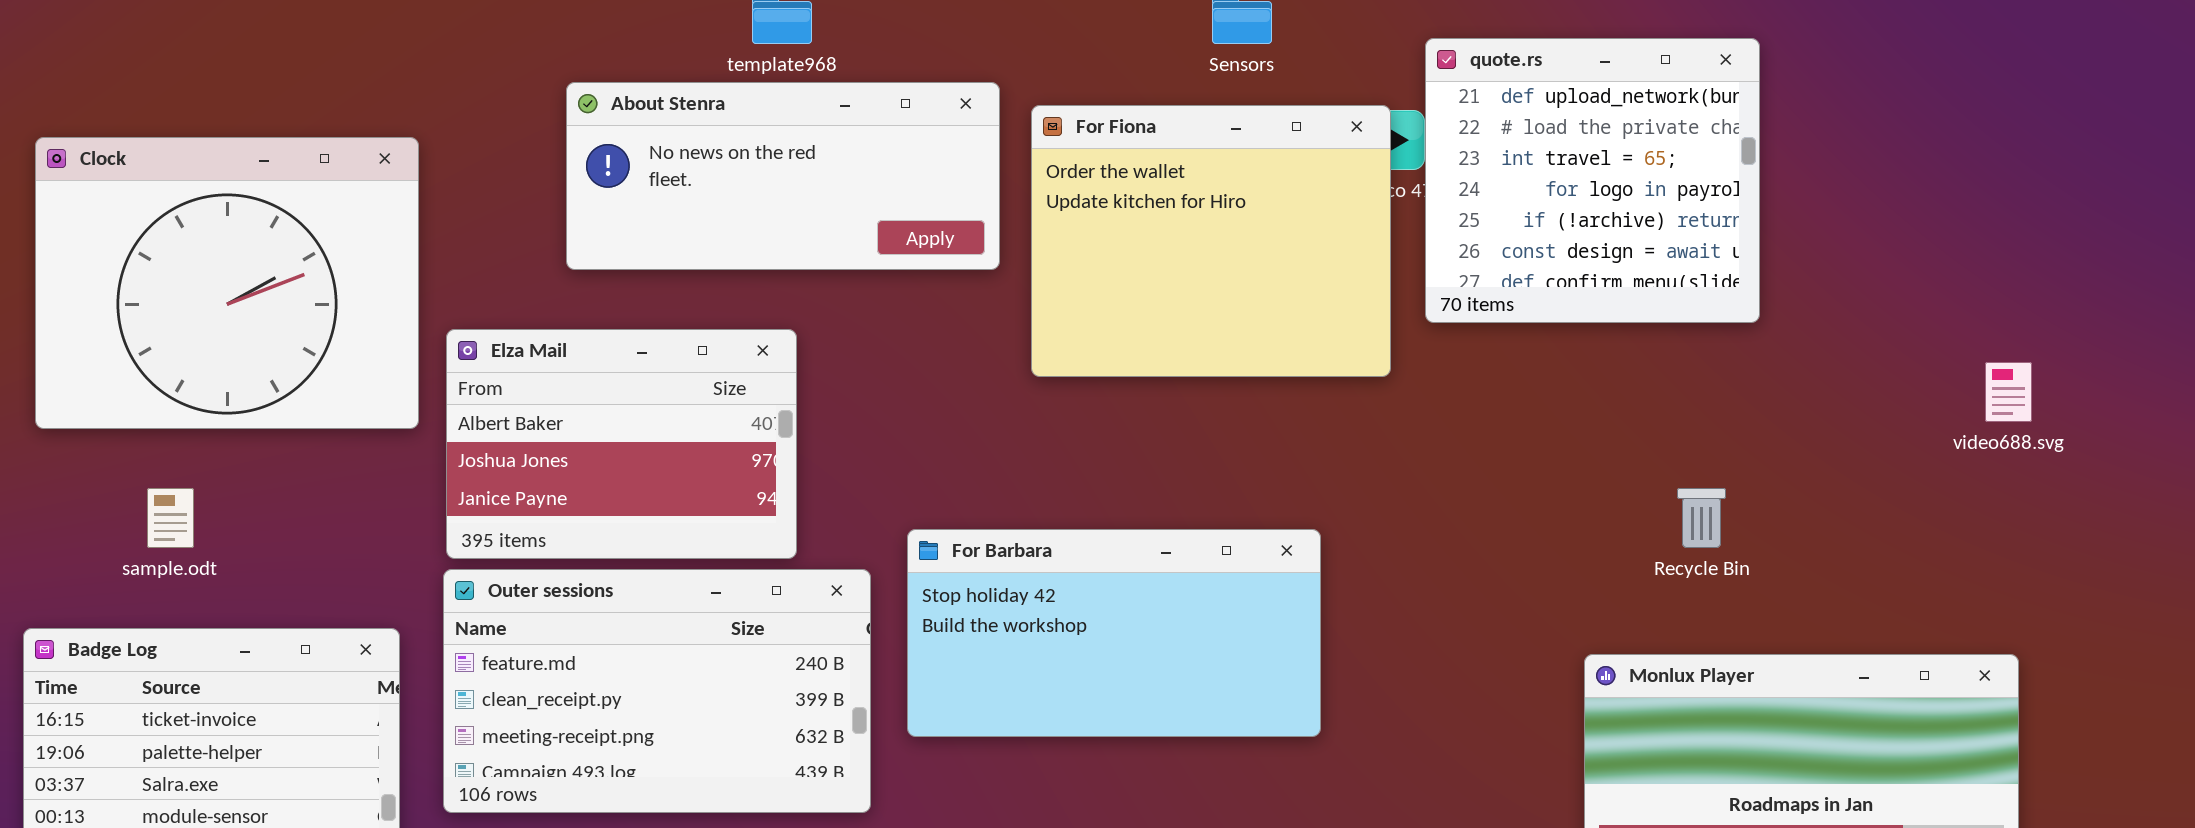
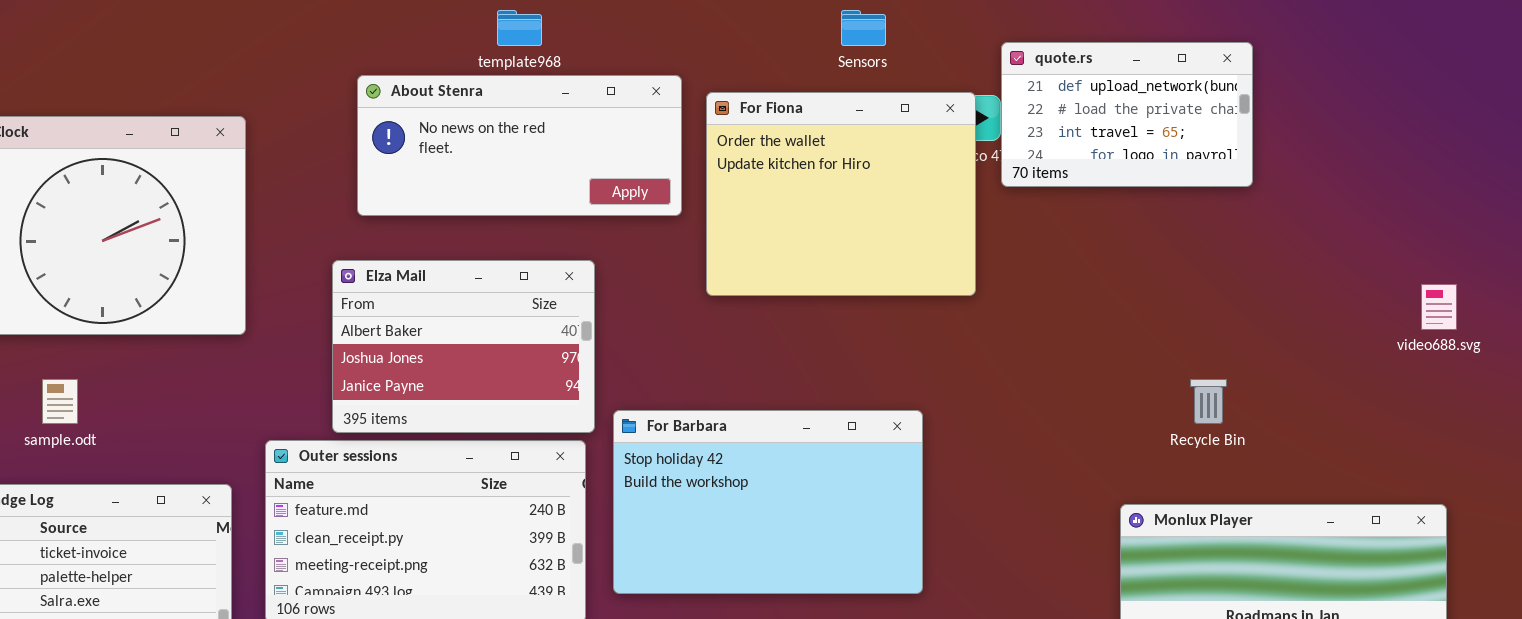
quote.rs: [1425,38,1760,323] -> [1001,42,1253,187], resized
Elza Mail: [446,329,797,559] -> [332,260,595,433], moved
For Barbara: [907,529,1321,737] -> [613,410,923,594], resized

